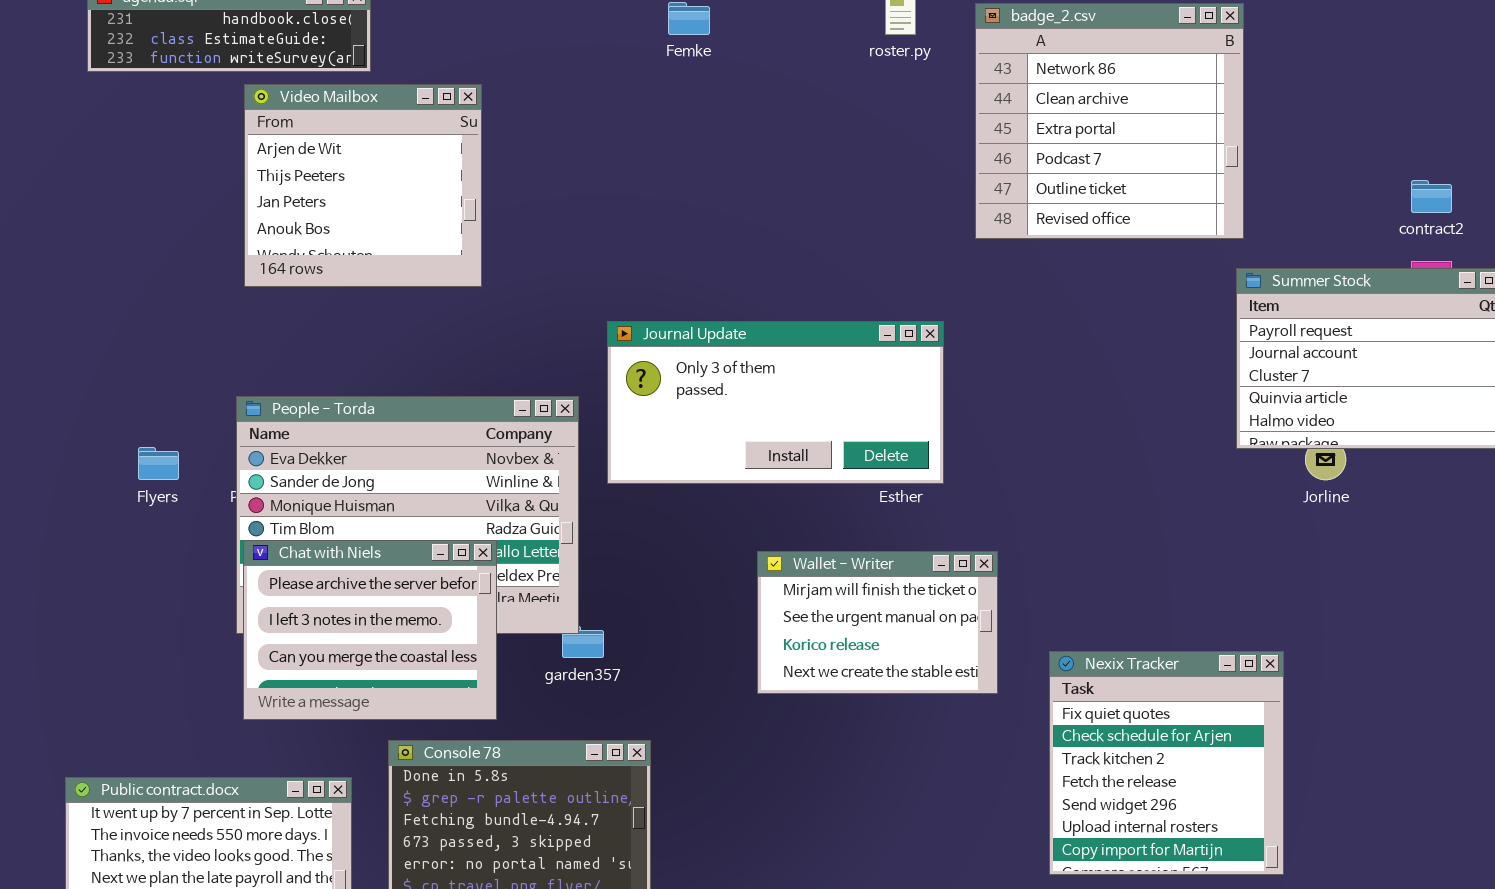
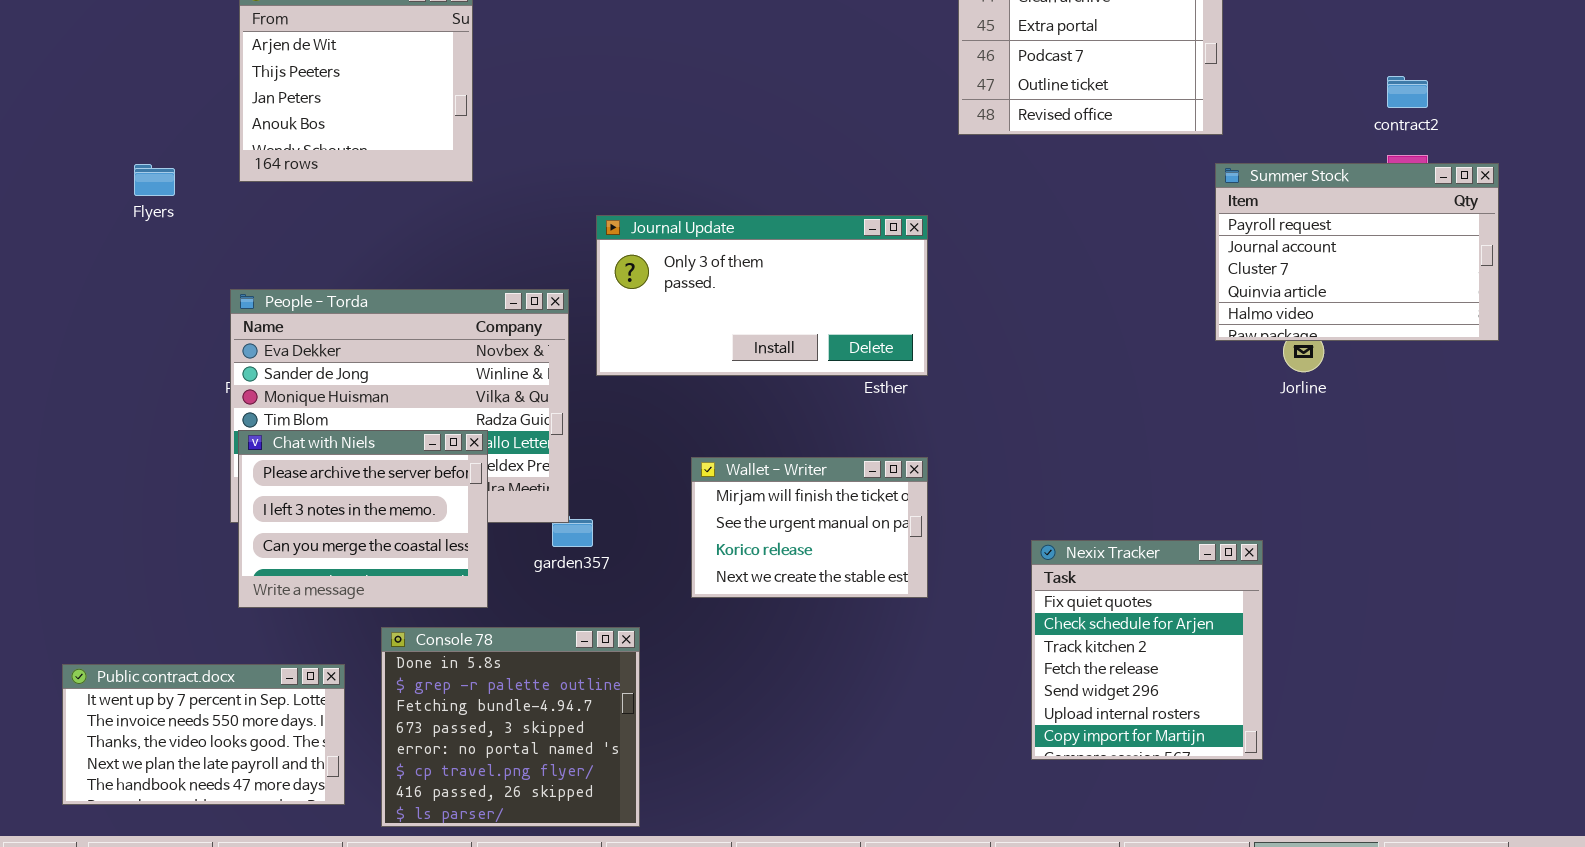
Flyers: [138,447,179,480] -> [134,164,175,196], moved
Wallet - Writer: [757,551,998,694] -> [691,457,928,598], moved

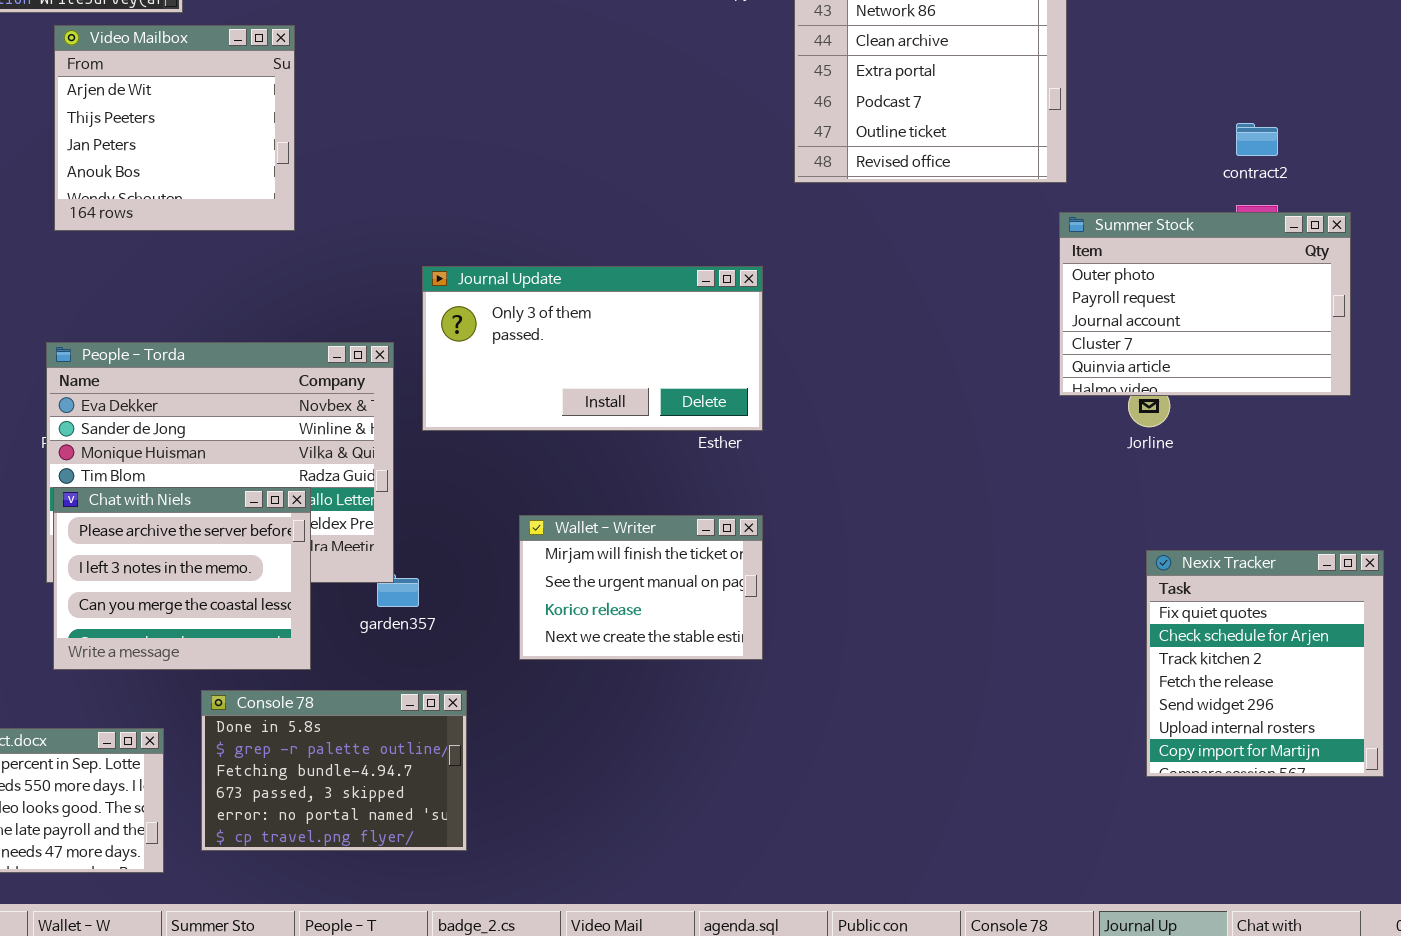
Summer Stock: [1215,163,1499,341] -> [1059,212,1351,396], scrolled up 1 row
Nexix Tracker: [1031,540,1263,760] -> [1146,550,1384,777], moved
Console 78: [381,627,640,827] -> [201,690,467,851], resized

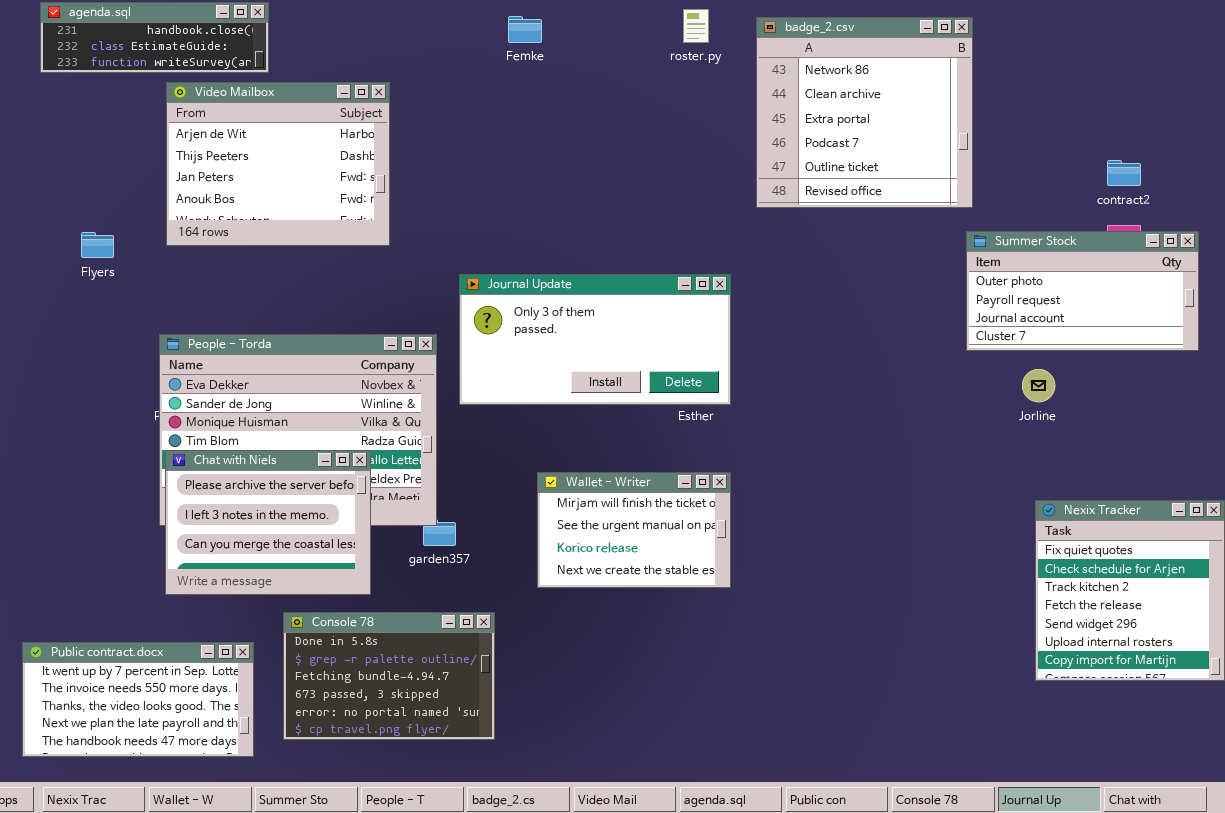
Video Mailbox: [54,25,295,231] -> [166,82,390,246], resized
Summer Stock: [1059,212,1351,396] -> [966,231,1199,351], resized

